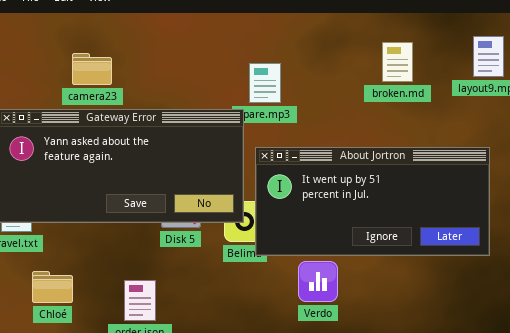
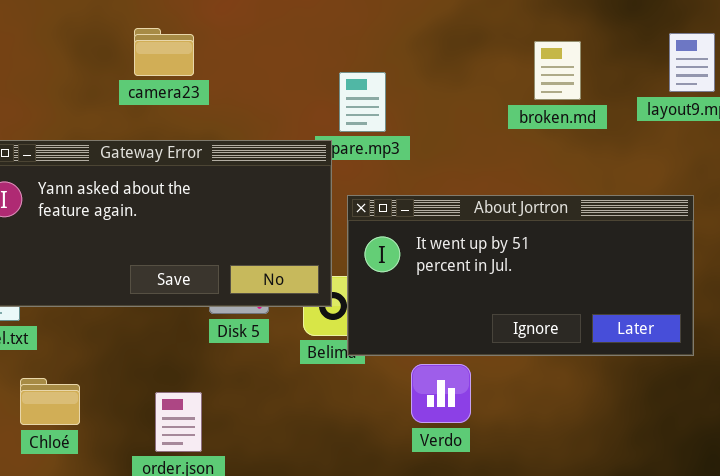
camera23: [72,53,112,85] -> [134,28,194,76], moved

